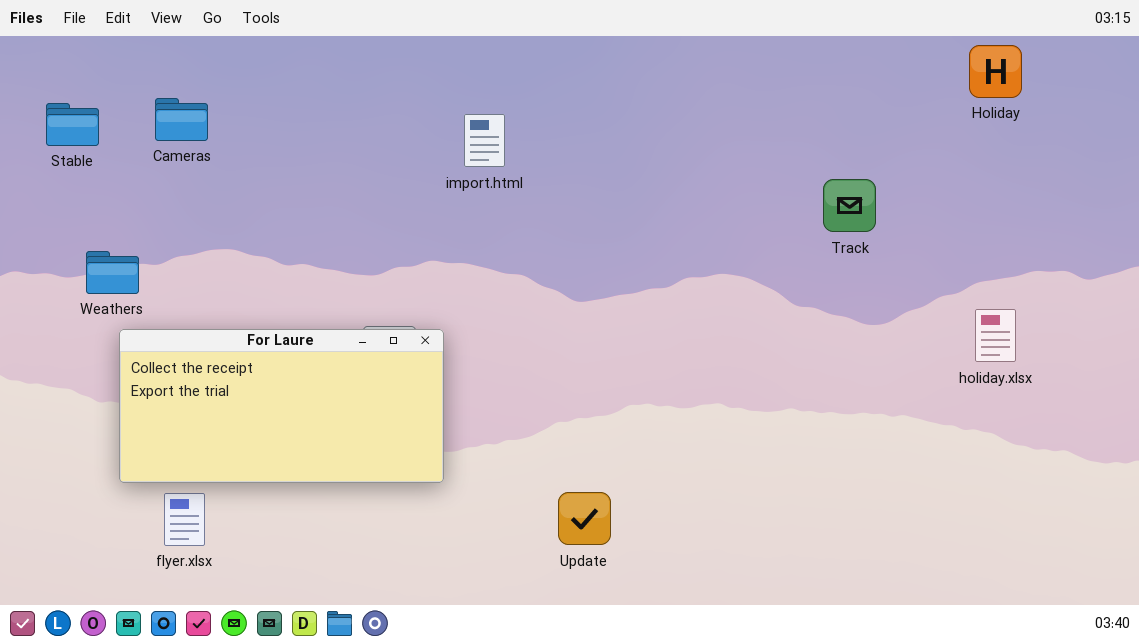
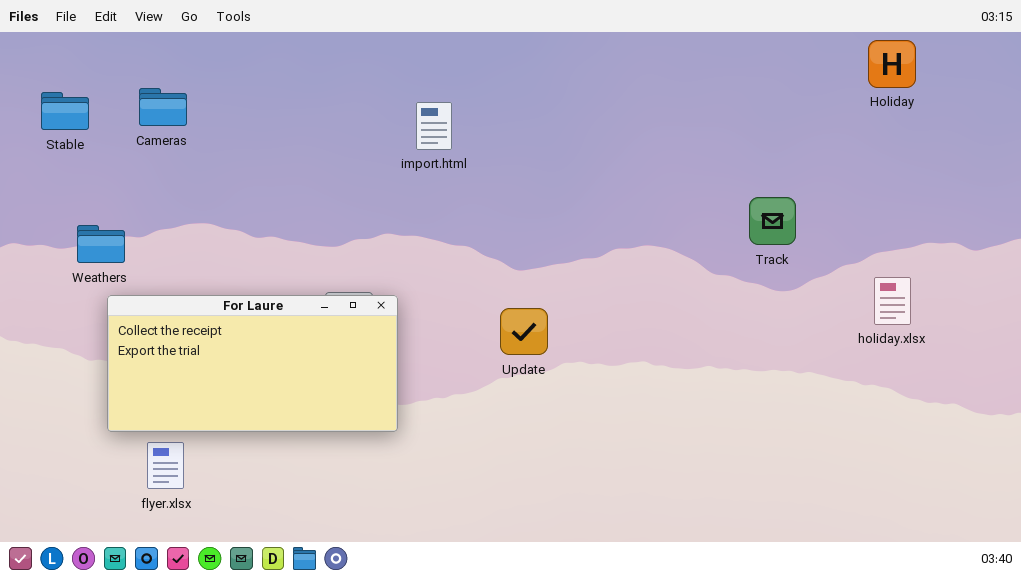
Track: [823,179,876,232] -> [749,197,796,245], moved
Update: [558,492,611,545] -> [500,308,548,355], moved

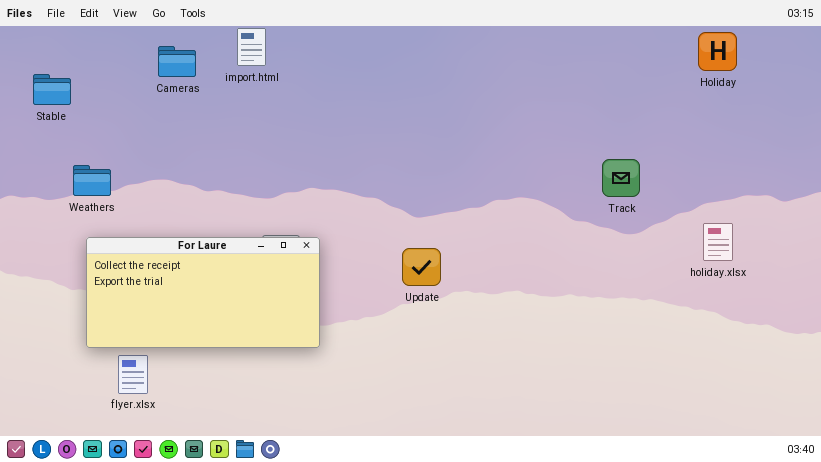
Cameras: [139,88,187,126] -> [158,46,196,77], moved
import.html: [416,102,452,150] -> [237,28,266,66], moved
Weathers: [77,225,125,263] -> [73,165,111,196], moved

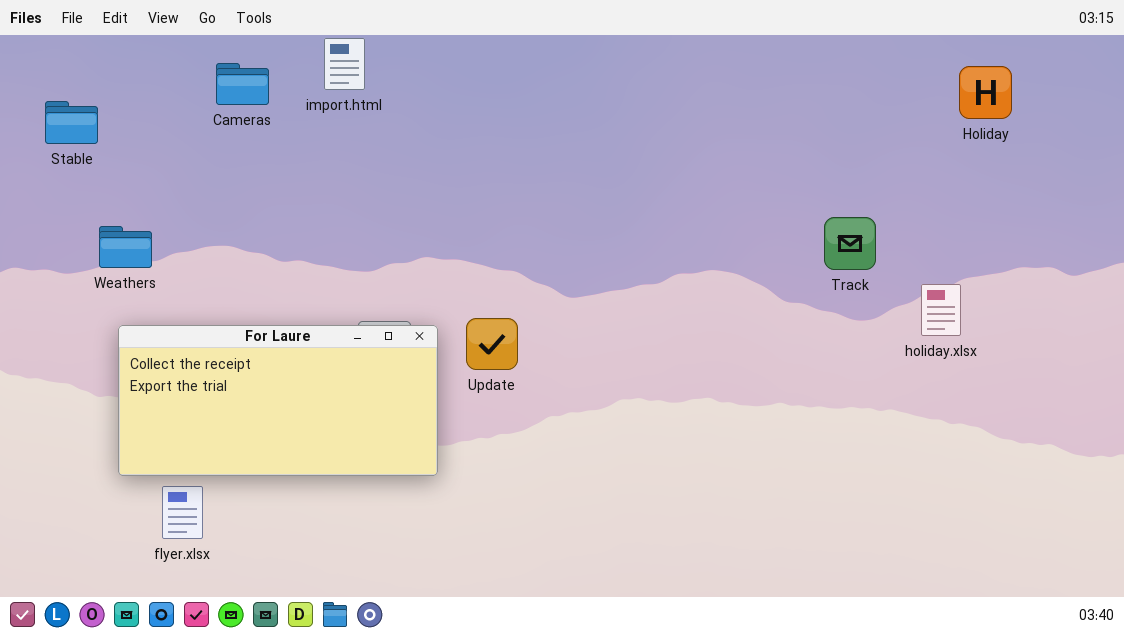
Holiday: [698,32,737,71] -> [959,66,1012,119], moved
holiday.xlsx: [703,223,733,261] -> [921,284,961,336], moved
Update: [402,248,441,286] -> [466,318,518,370], moved

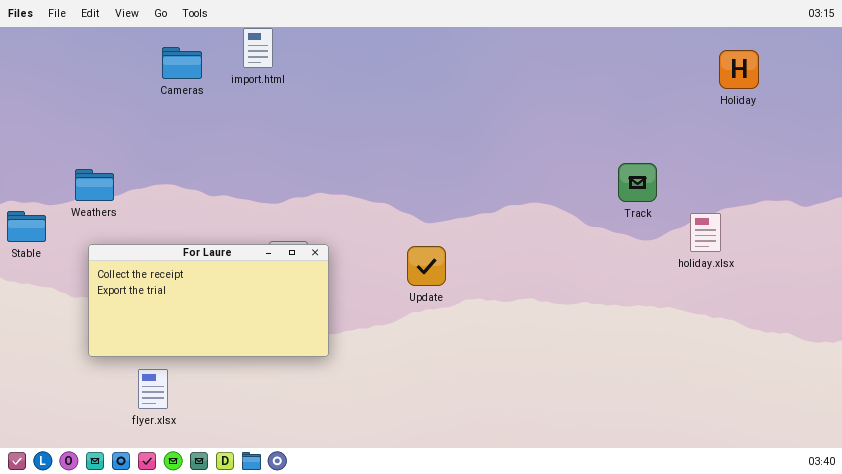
Stable: [45,101,98,144] -> [7,211,46,242], moved
Update: [466,318,518,370] -> [407,246,446,286], moved
flyer.xlsx: [162,486,203,539] -> [138,369,168,409], moved

